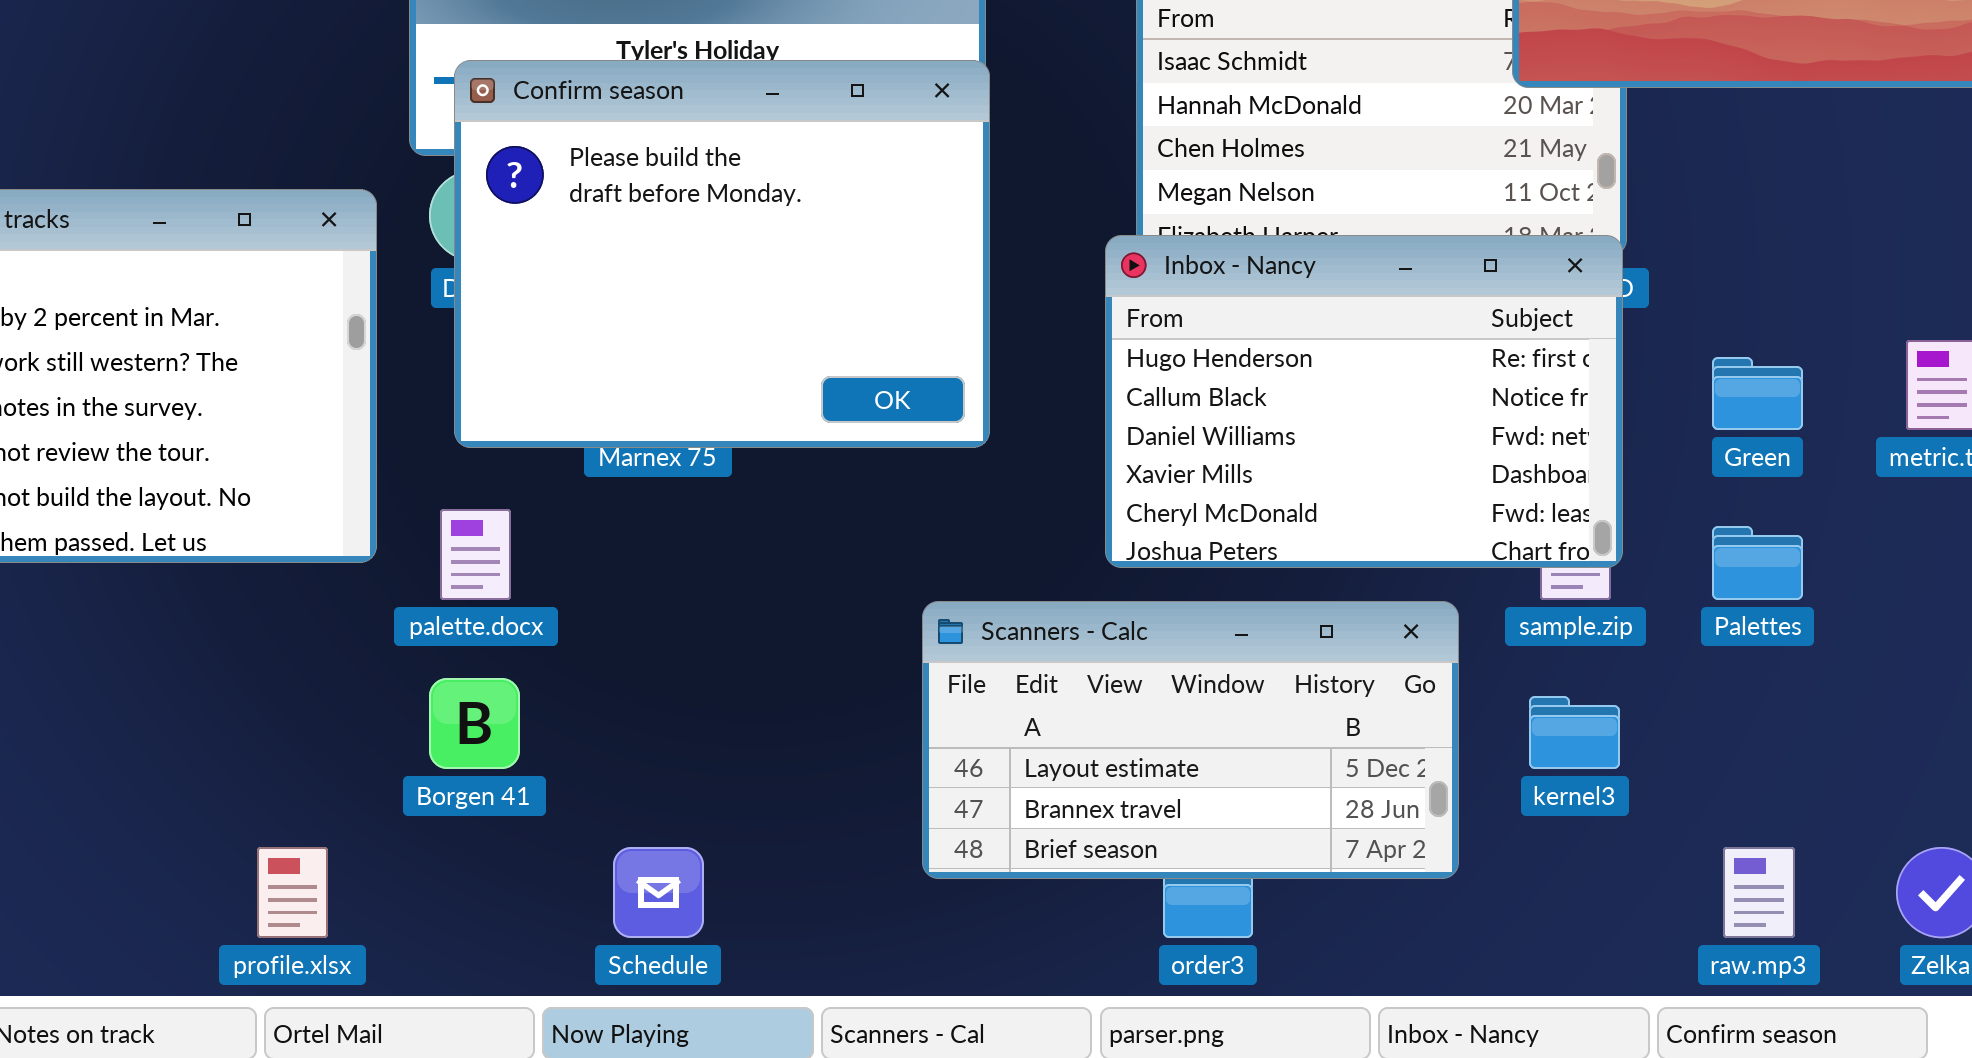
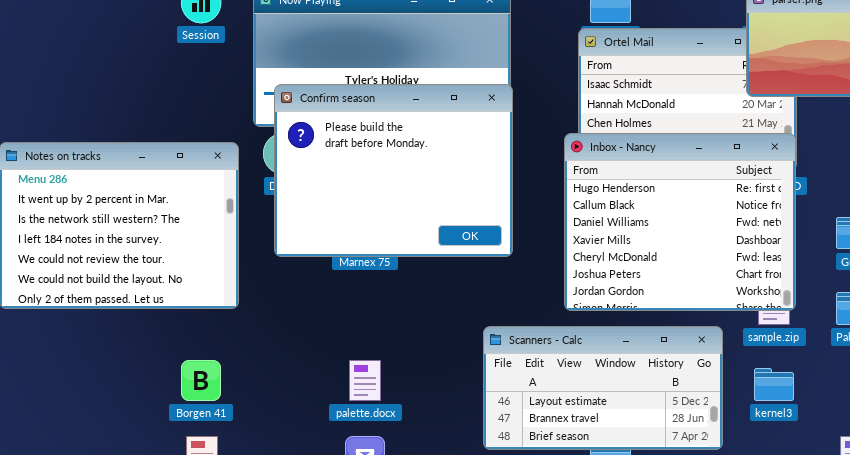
Inbox - Nancy: [1105,235,1623,568] -> [564,133,796,311], resized
palette.docx: [440,509,511,600] -> [349,360,381,401], moved
Borgen 41: [429,678,520,769] -> [181,360,221,401], moved

